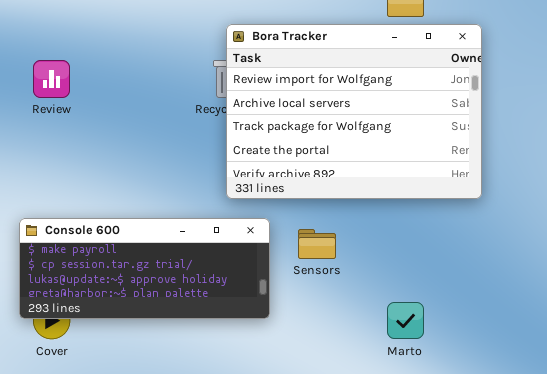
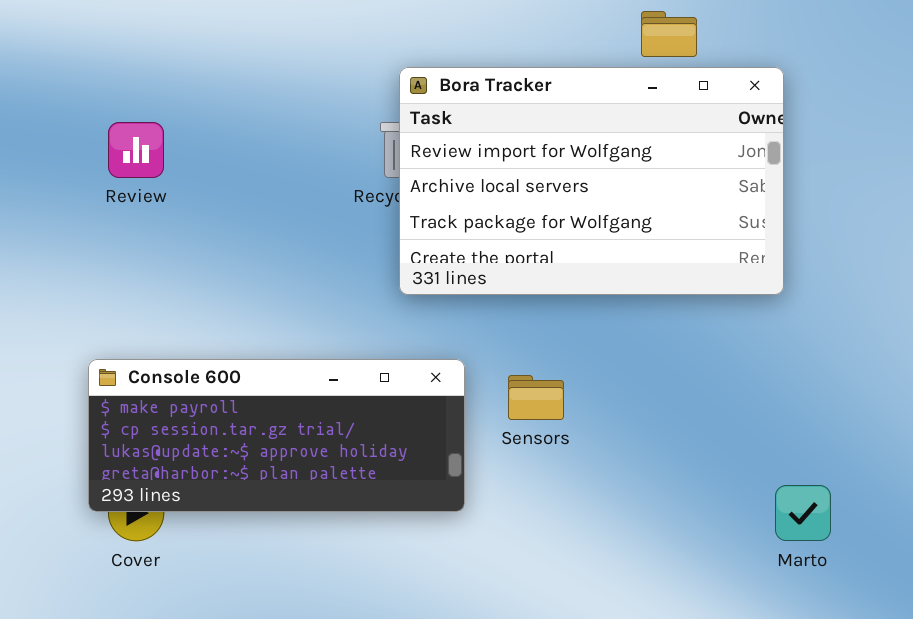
Bora Tracker: [226,24,482,199] -> [399,67,784,295], resized
Marto: [387,302,424,339] -> [775,485,831,541], moved

